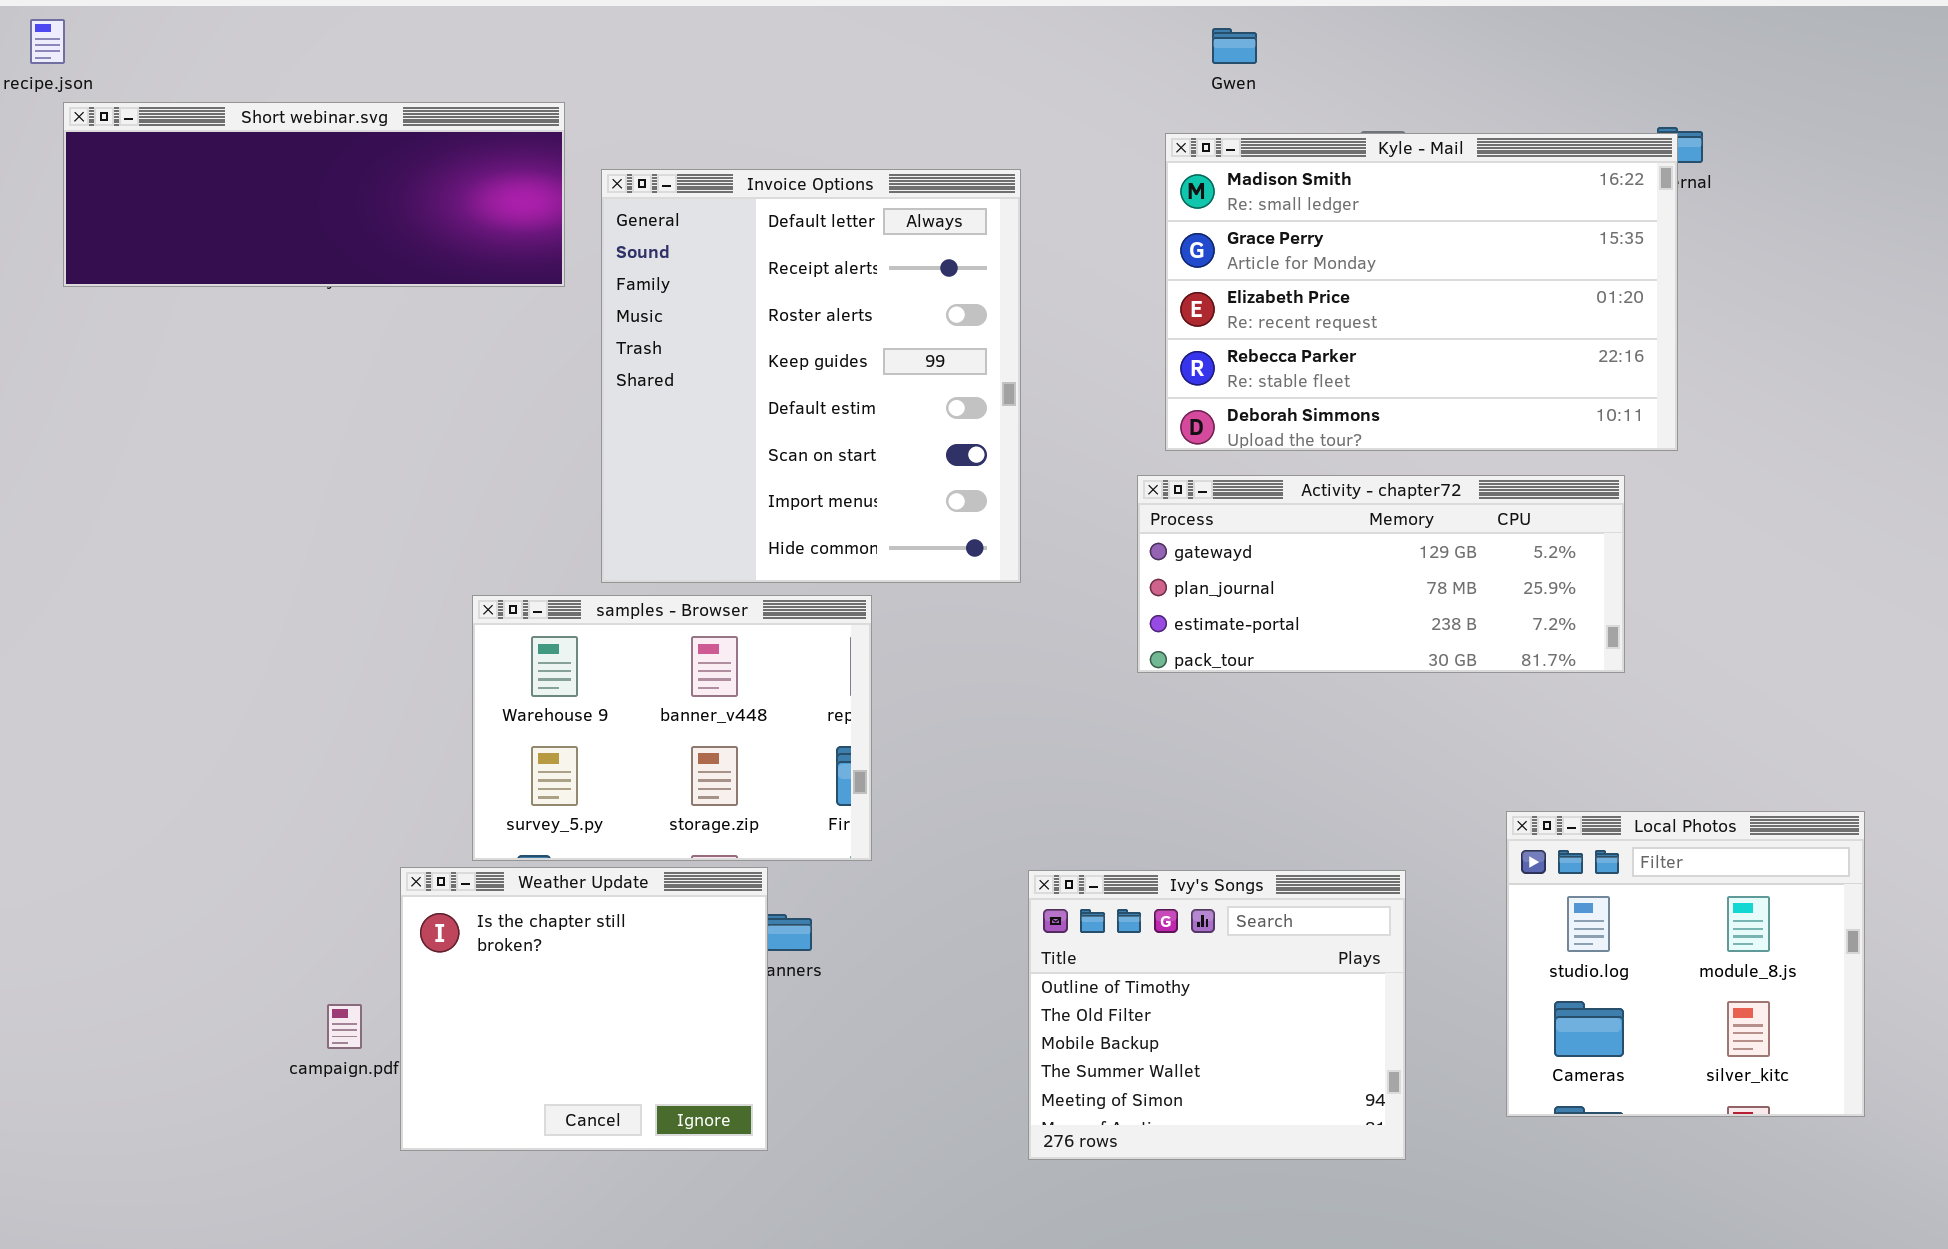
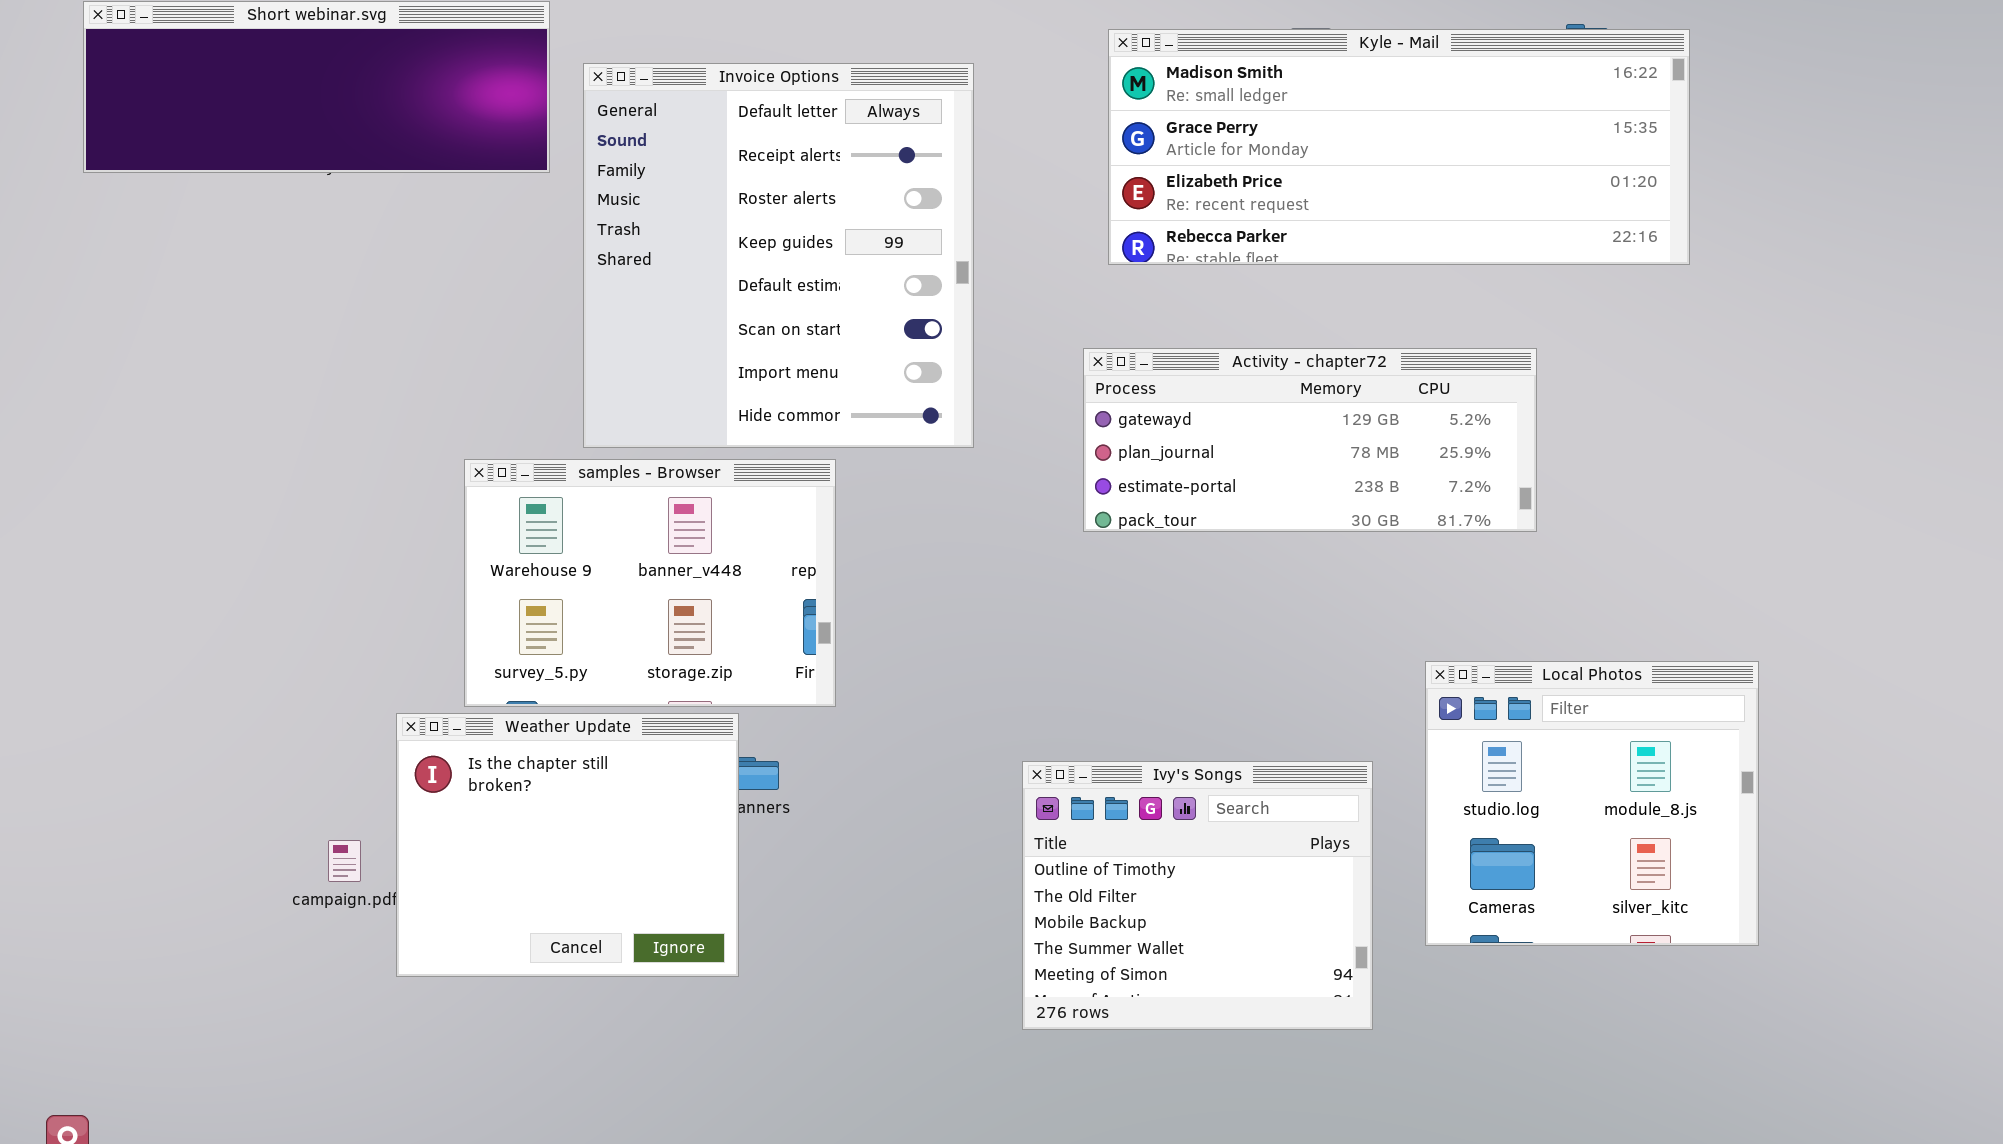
Kyle - Mail: [1165,133,1678,451] -> [1108,29,1690,265], resized
Ivy's Songs: [1028,870,1406,1160] -> [1022,761,1373,1030], moved

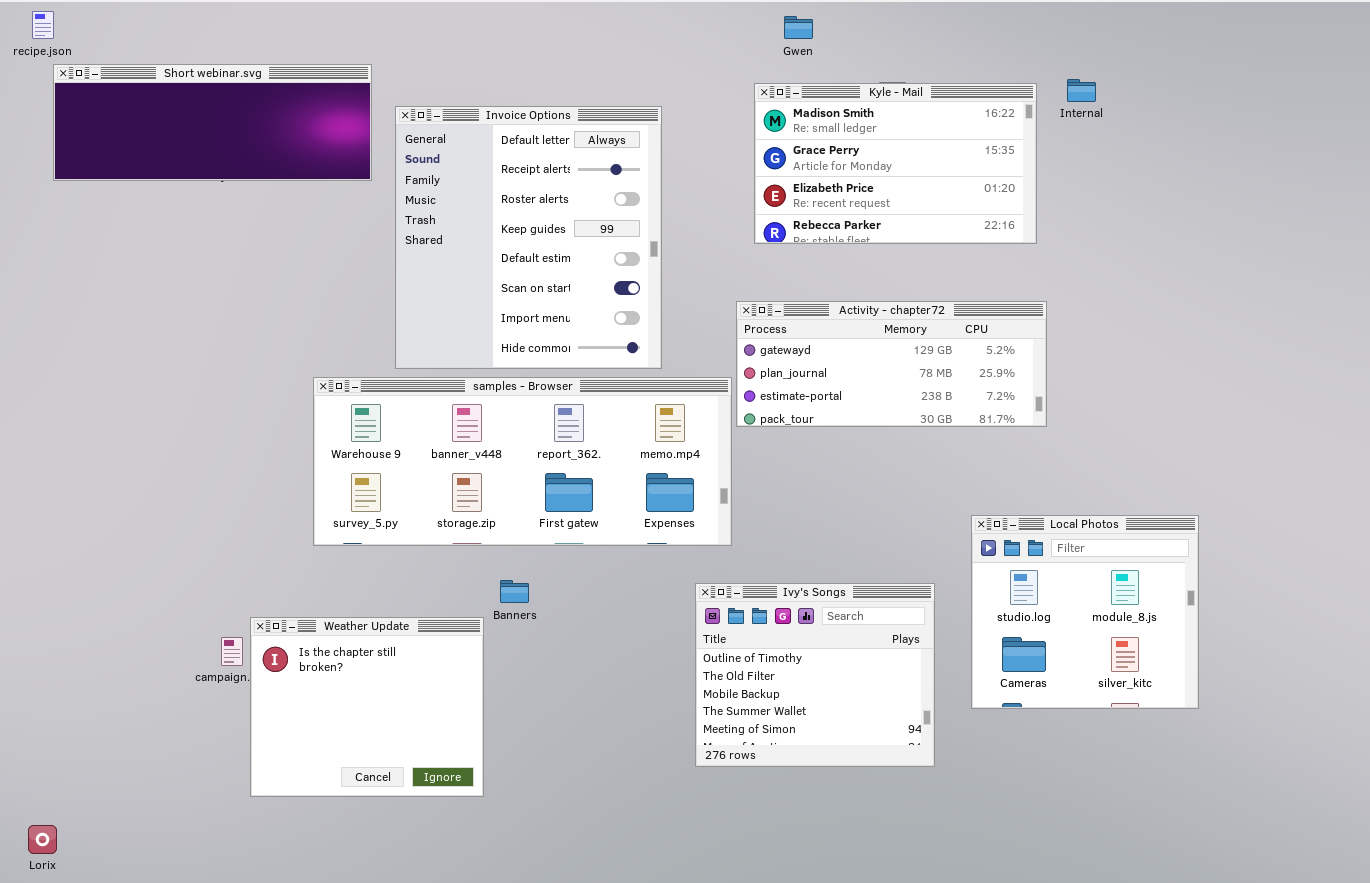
Kyle - Mail: [1108,29,1690,265] -> [754,83,1037,244], resized
samples - Browser: [464,459,836,707] -> [313,377,732,546], resized
Weather Update: [396,713,739,977] -> [250,617,484,797], moved

